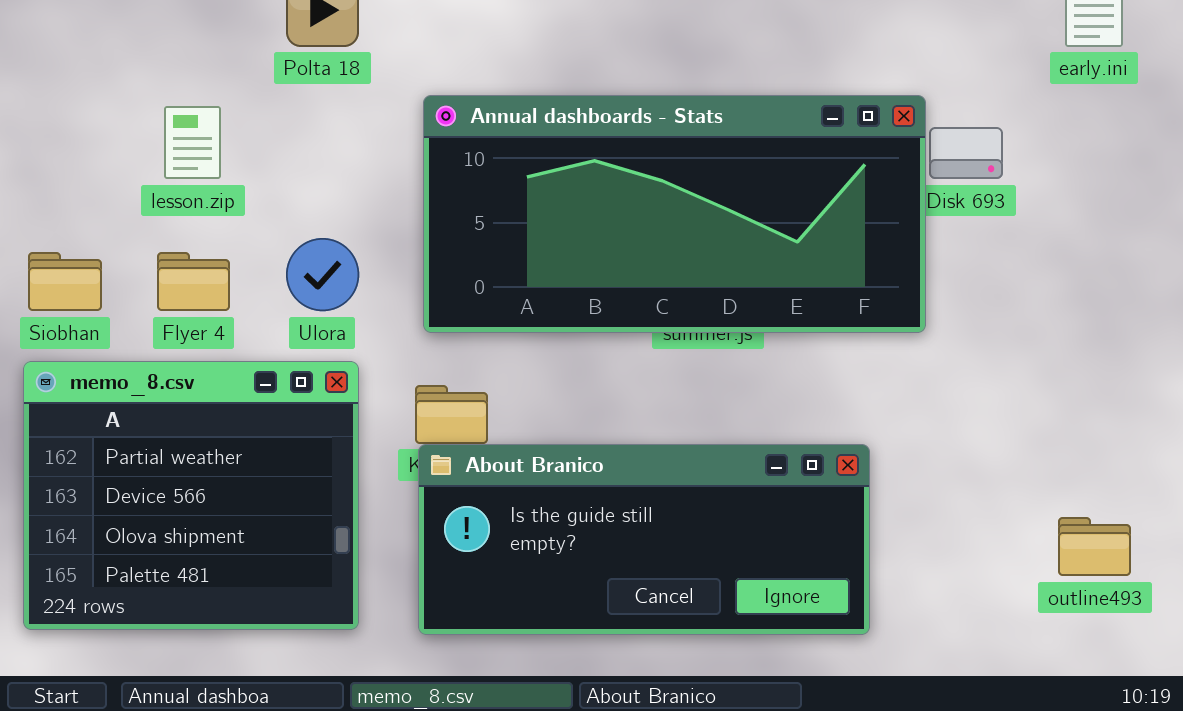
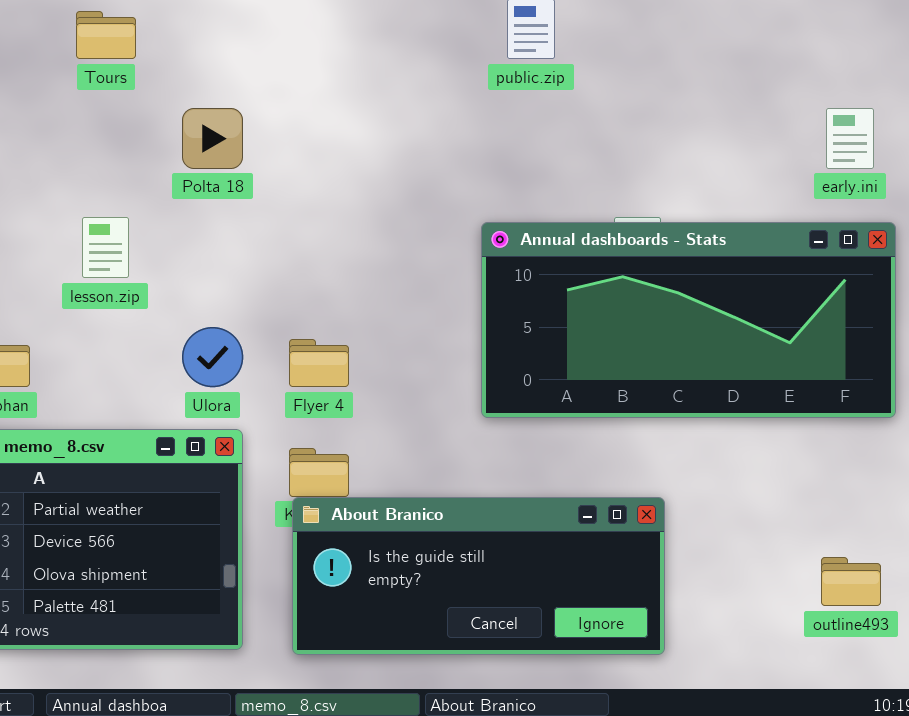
Annual dashboards - Stats: [423,95,926,333] -> [481,222,896,418], moved
Flyer 4: [157,252,230,311] -> [289,339,349,387], moved

